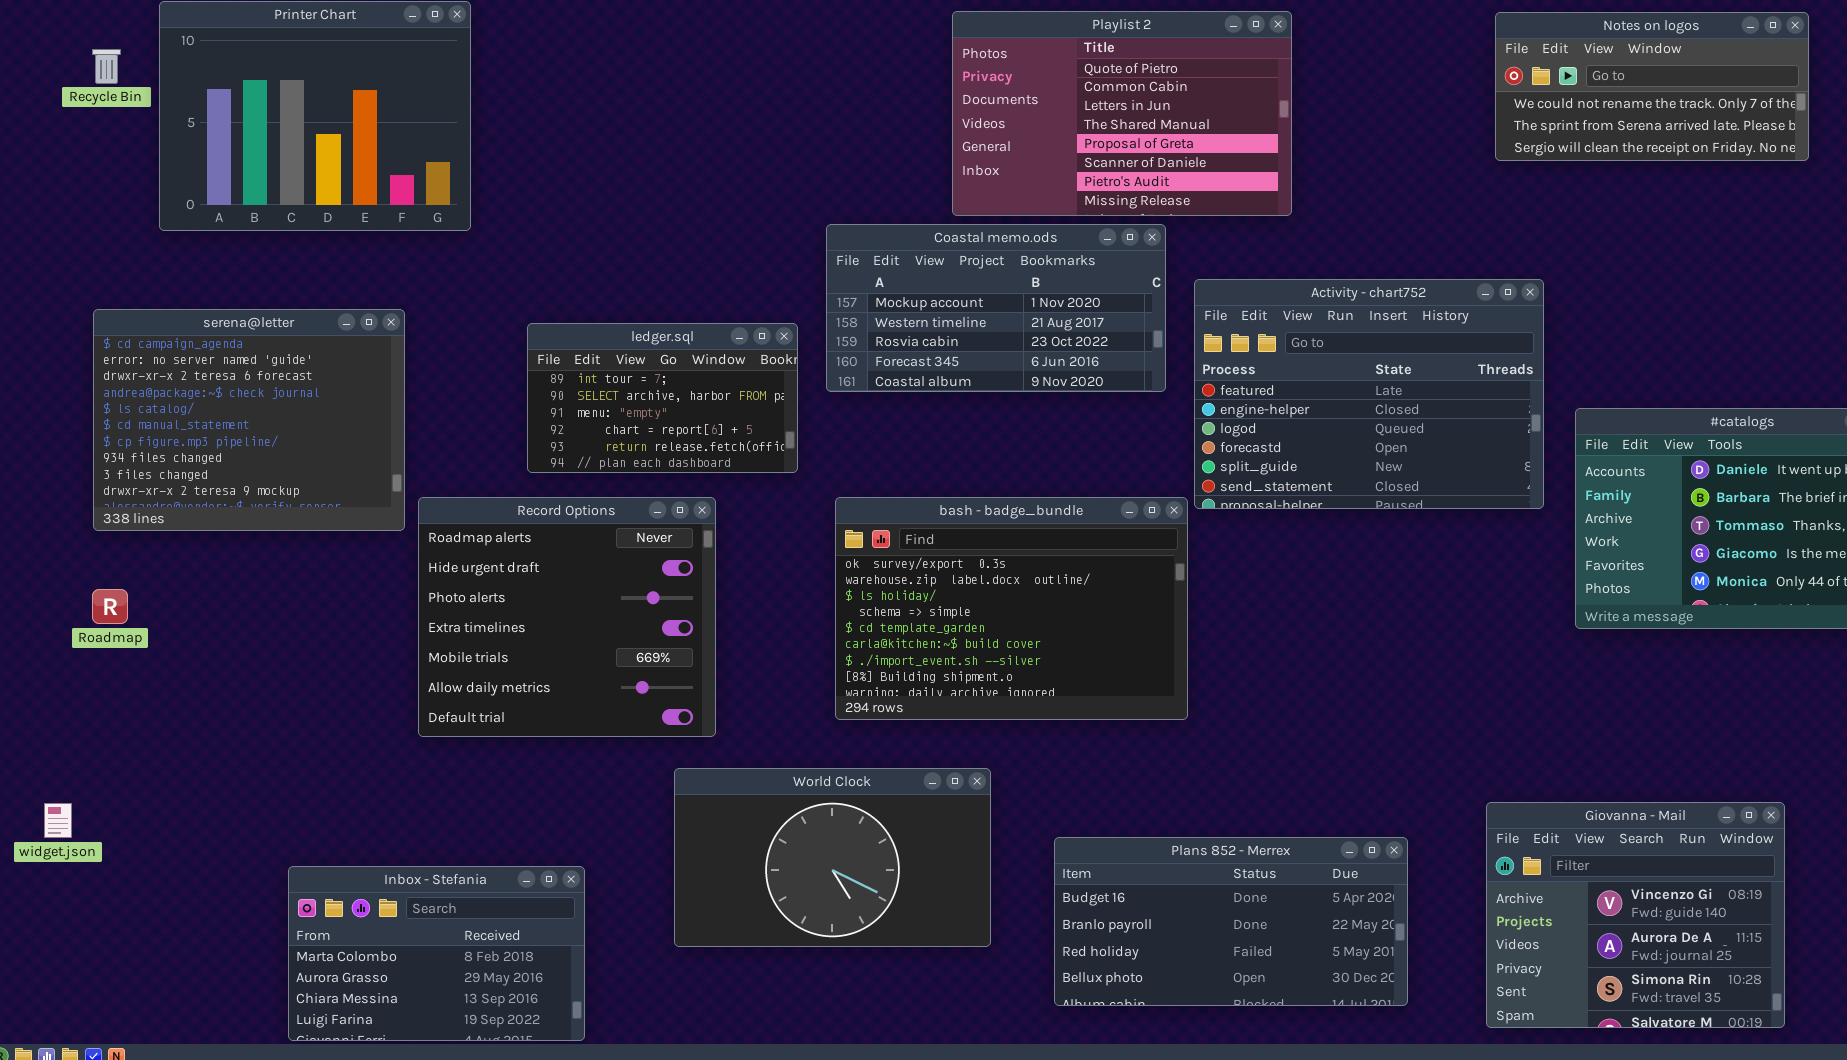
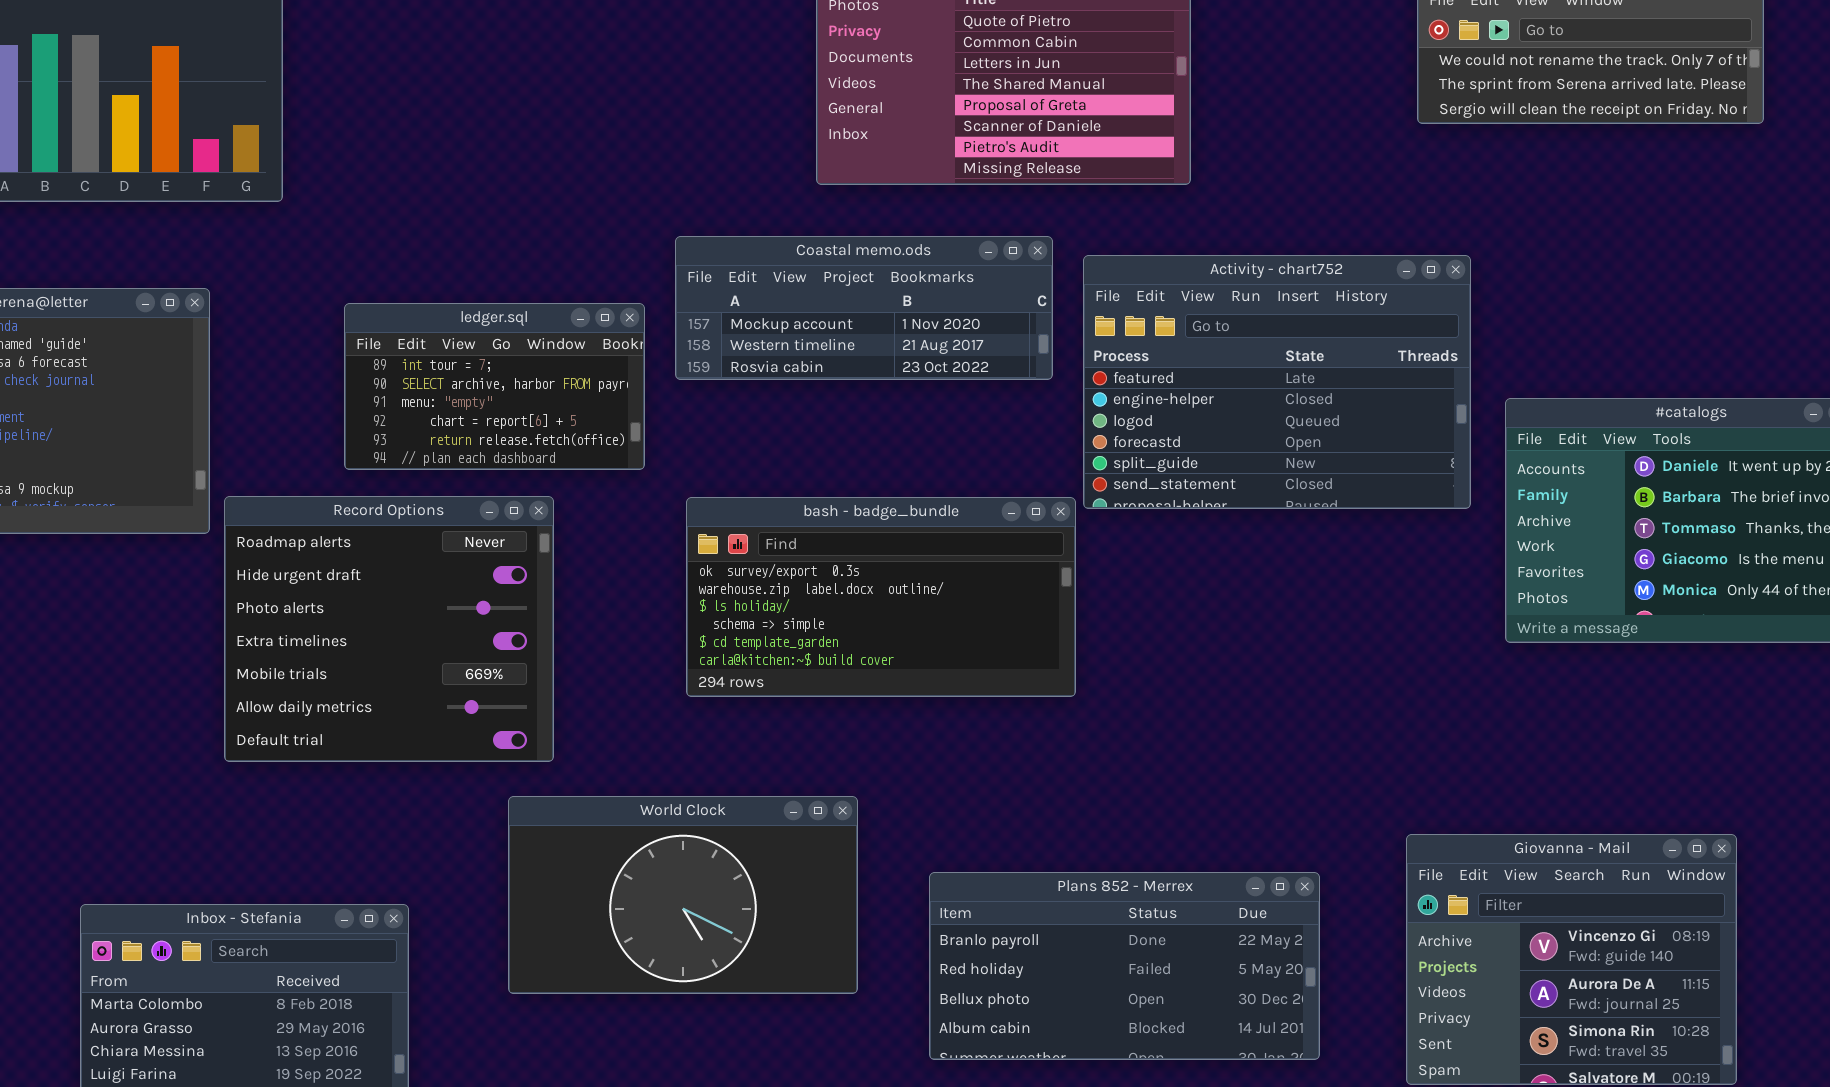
Coastal memo.ods: [826,224,1166,392] -> [675,236,1053,380], resized
bash - badge_bundle: [835,497,1188,720] -> [686,497,1076,697], resized
Plans 852 - Merrex: [1054,837,1408,1006] -> [929,872,1320,1060], scrolled down 1 row

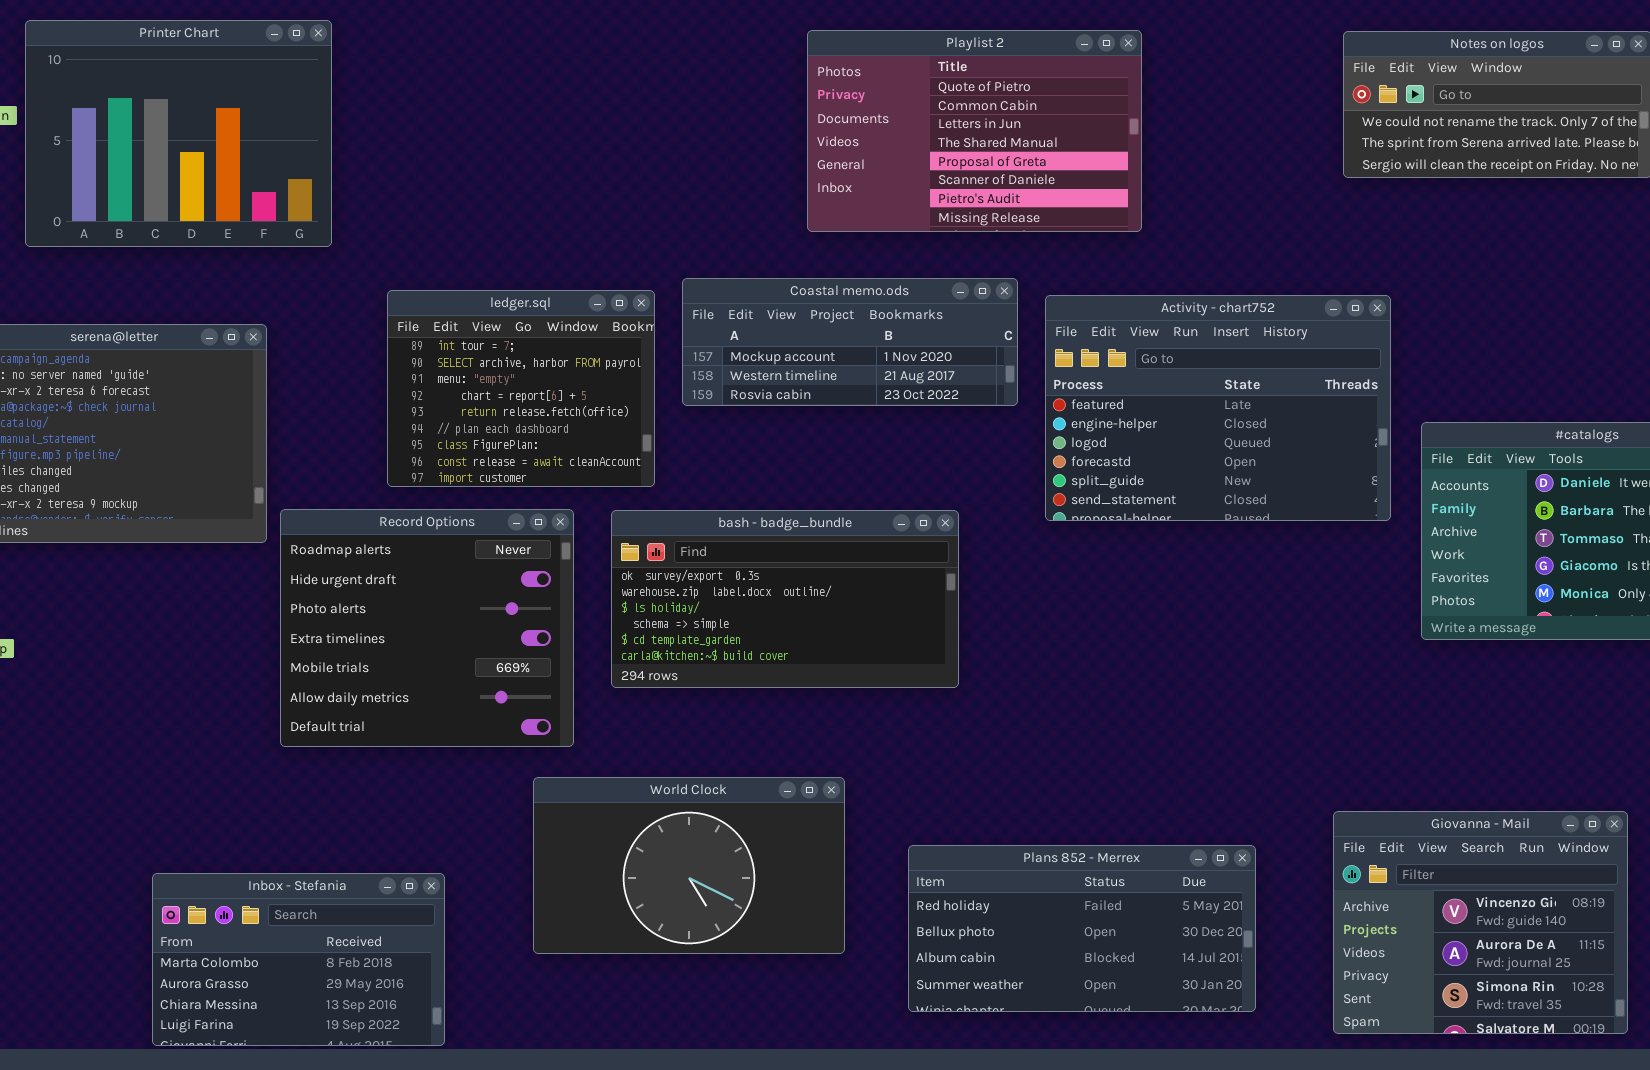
ledger.sql: [344,303,645,470] -> [387,290,655,487], resized
bash - badge_bundle: [686,497,1076,697] -> [611,510,959,688], moved
Plans 852 - Merrex: [929,872,1320,1060] -> [908,845,1256,1012], scrolled down 1 row

